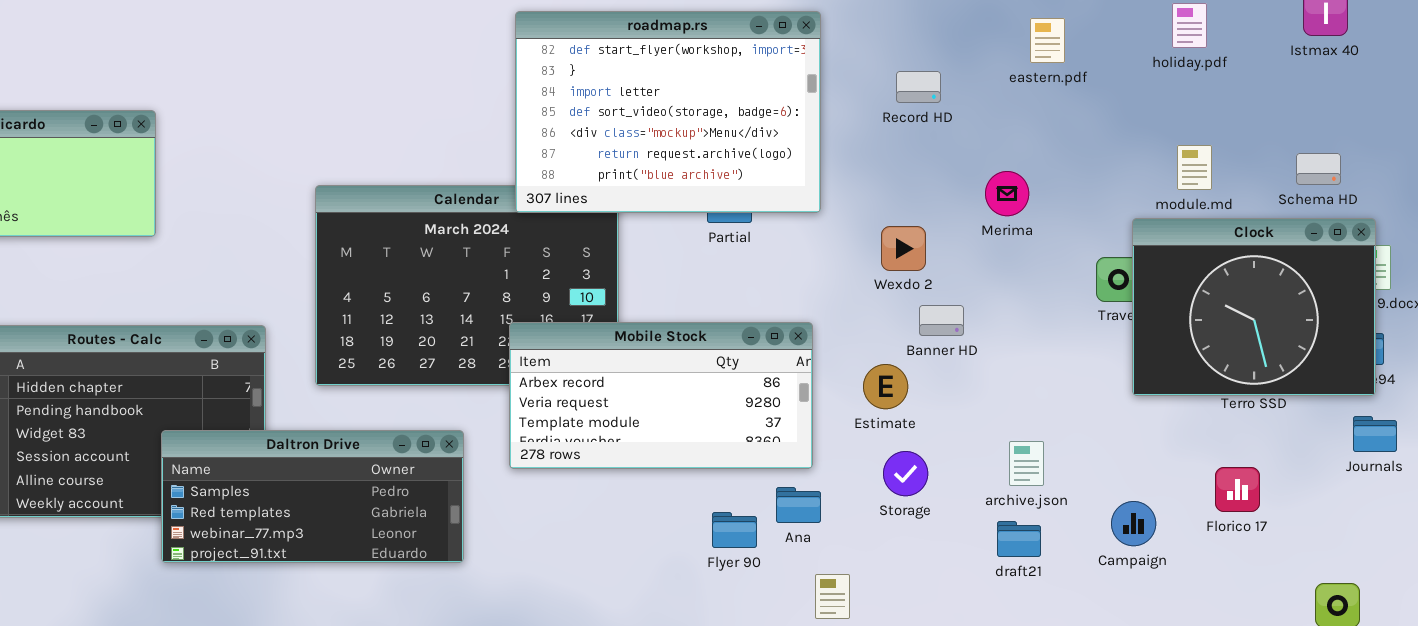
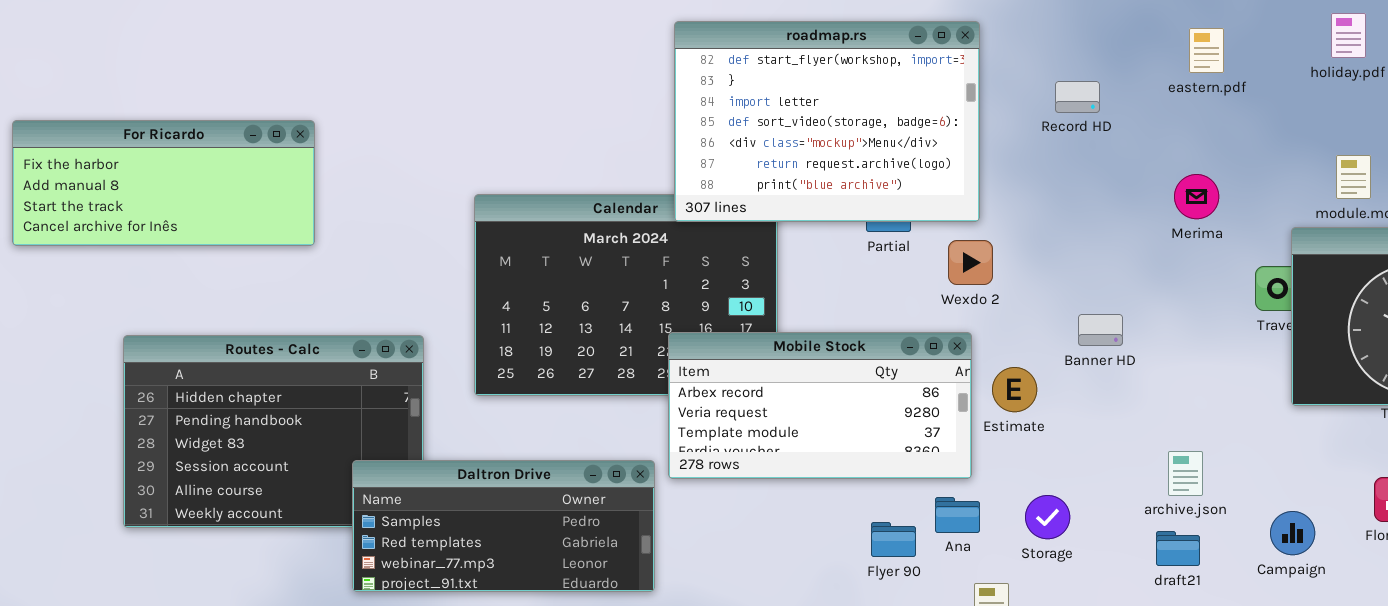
Merima: [985,171,1029,216] -> [1174,174,1219,219], moved
Wexdo 2: [881,226,926,271] -> [948,240,993,285], moved
Estimate: [863,364,908,409] -> [992,367,1037,412], moved
Daltron Drive: [161,430,464,563] -> [352,460,655,592], moved
Storage: [883,451,928,496] -> [1025,495,1070,539], moved

